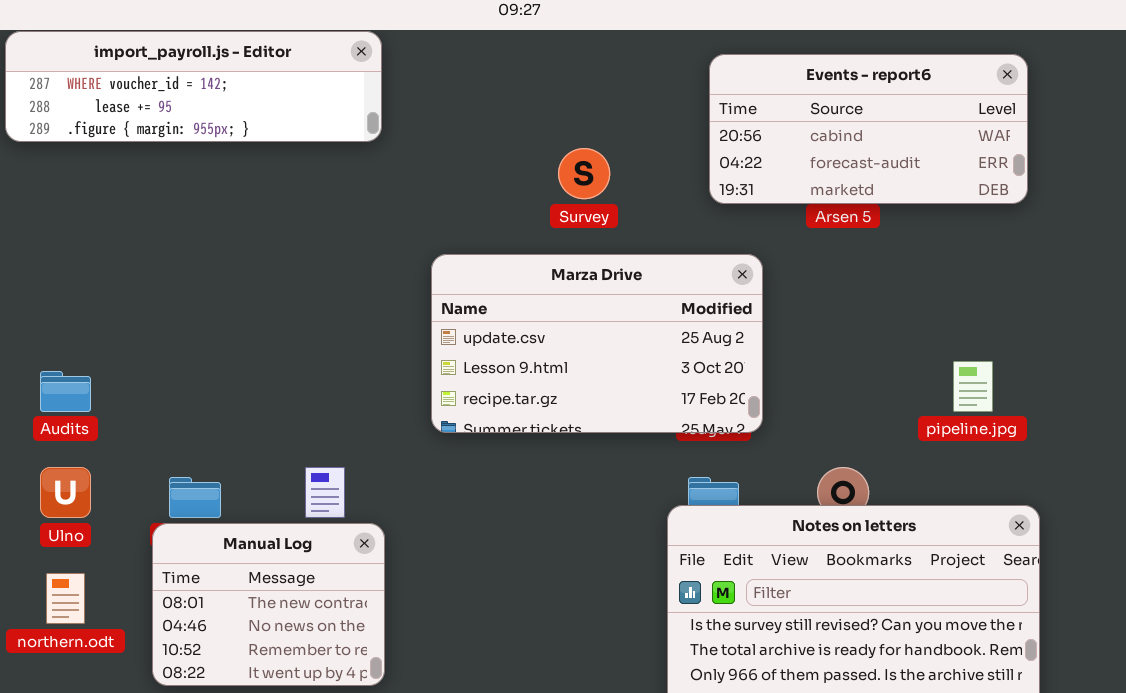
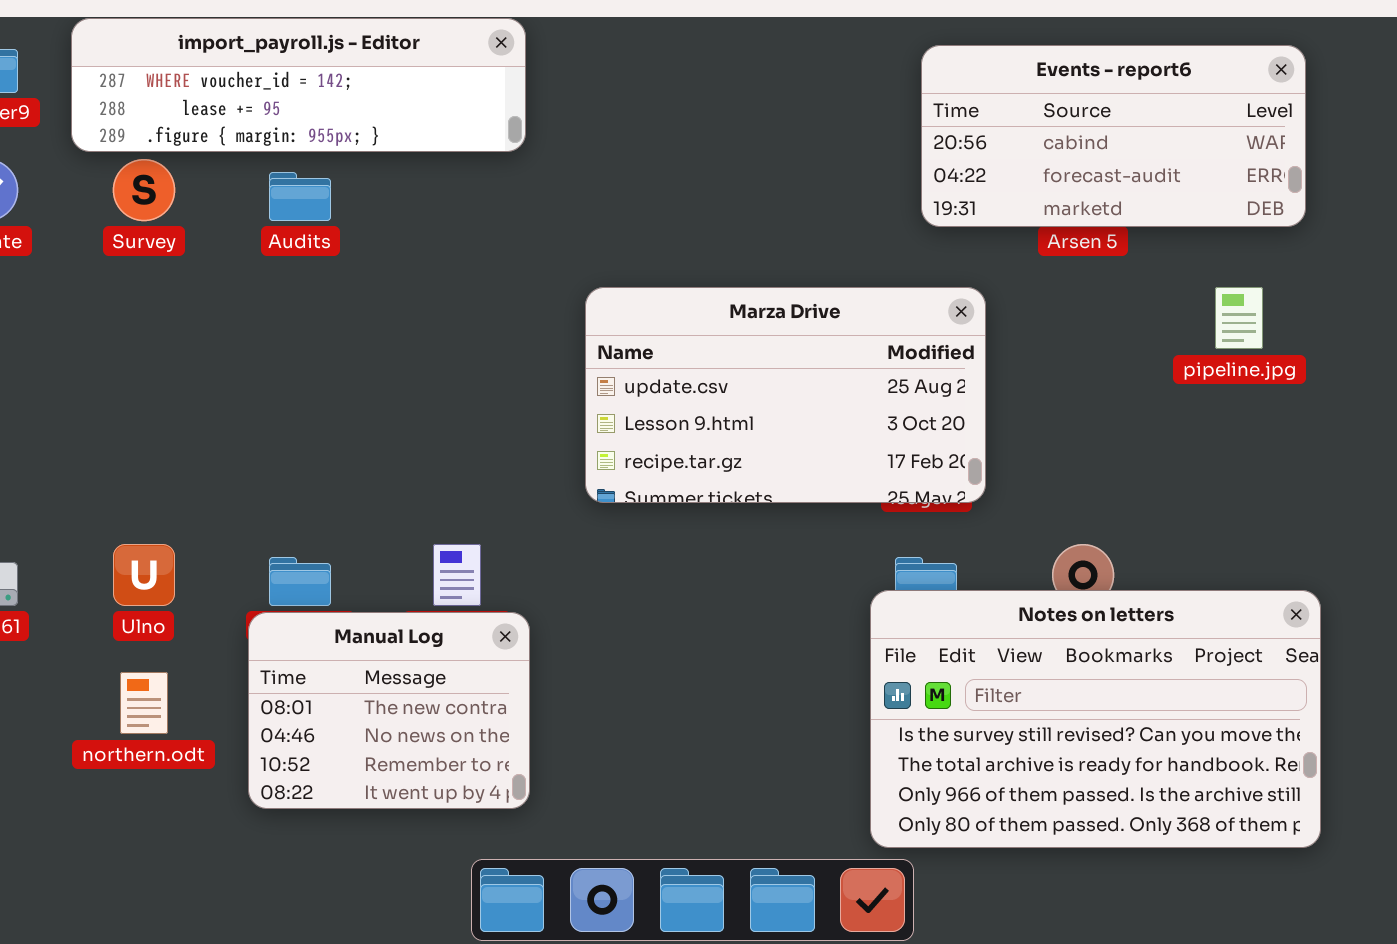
Survey: [558,148,610,199] -> [113,159,175,221], moved
pipeline.jpg: [953,361,993,412] -> [1215,287,1263,349], moved
Audits: [40,371,91,412] -> [269,172,331,221], moved

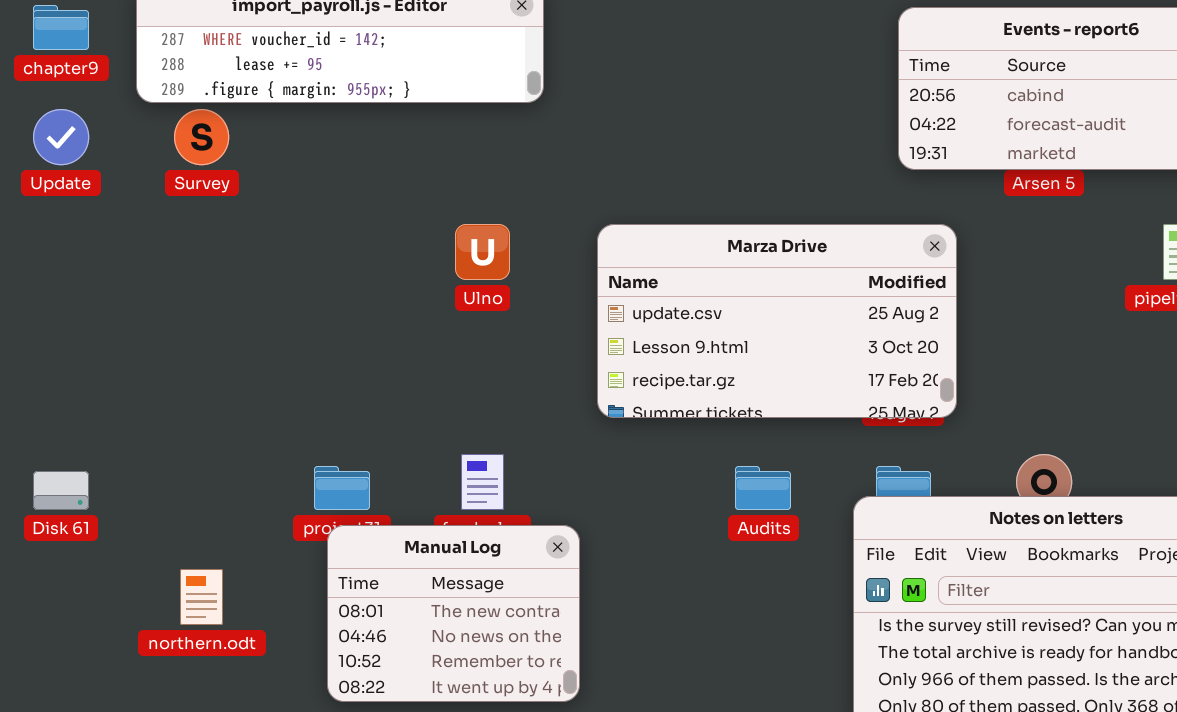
Audits: [269,172,331,221] -> [735,466,791,510], moved
Ulno: [113,544,175,606] -> [455,224,510,280], moved
Manual Log: [248,612,530,809] -> [327,525,580,702], moved

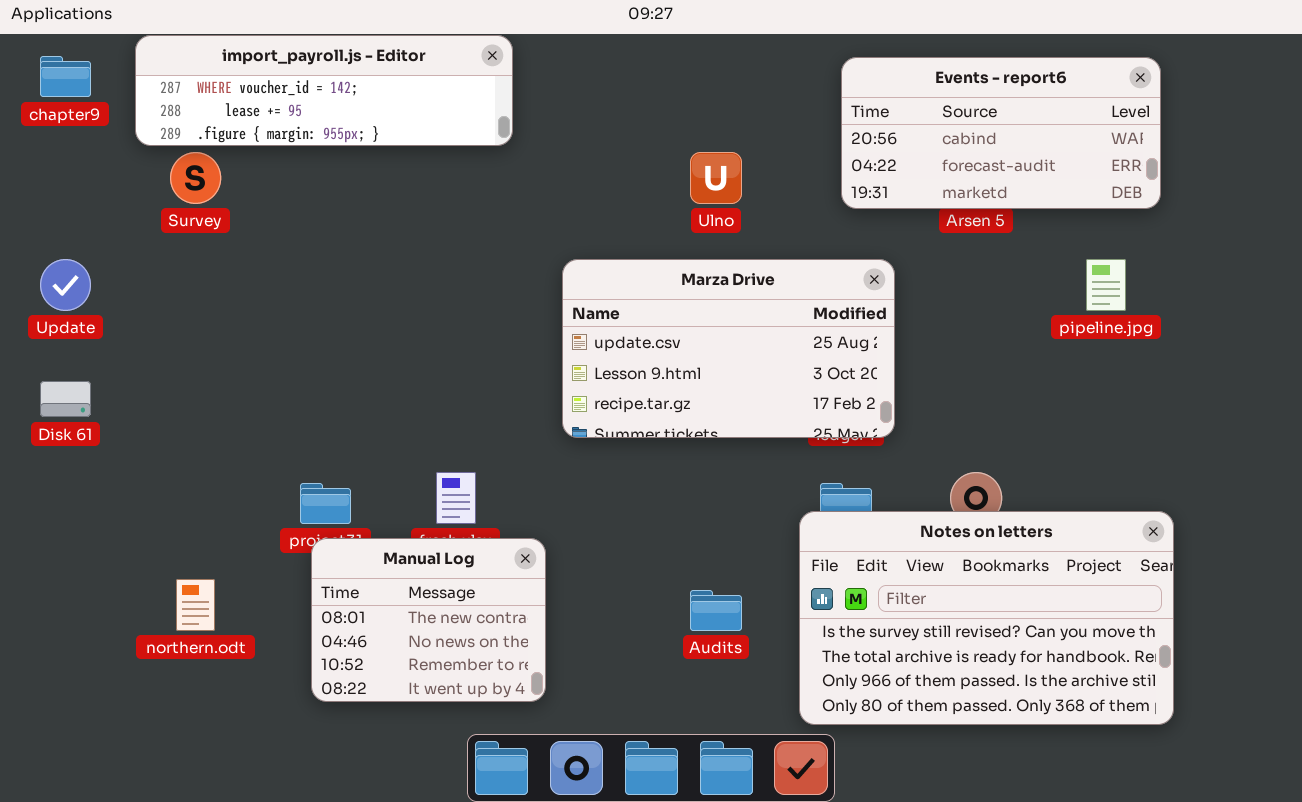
Update: [33,109,89,165] -> [40,259,91,311], moved
Ulno: [455,224,510,280] -> [690,152,742,204], moved
Audits: [735,466,791,510] -> [690,590,742,631], moved
Disk 61: [33,471,89,510] -> [40,381,91,417], moved

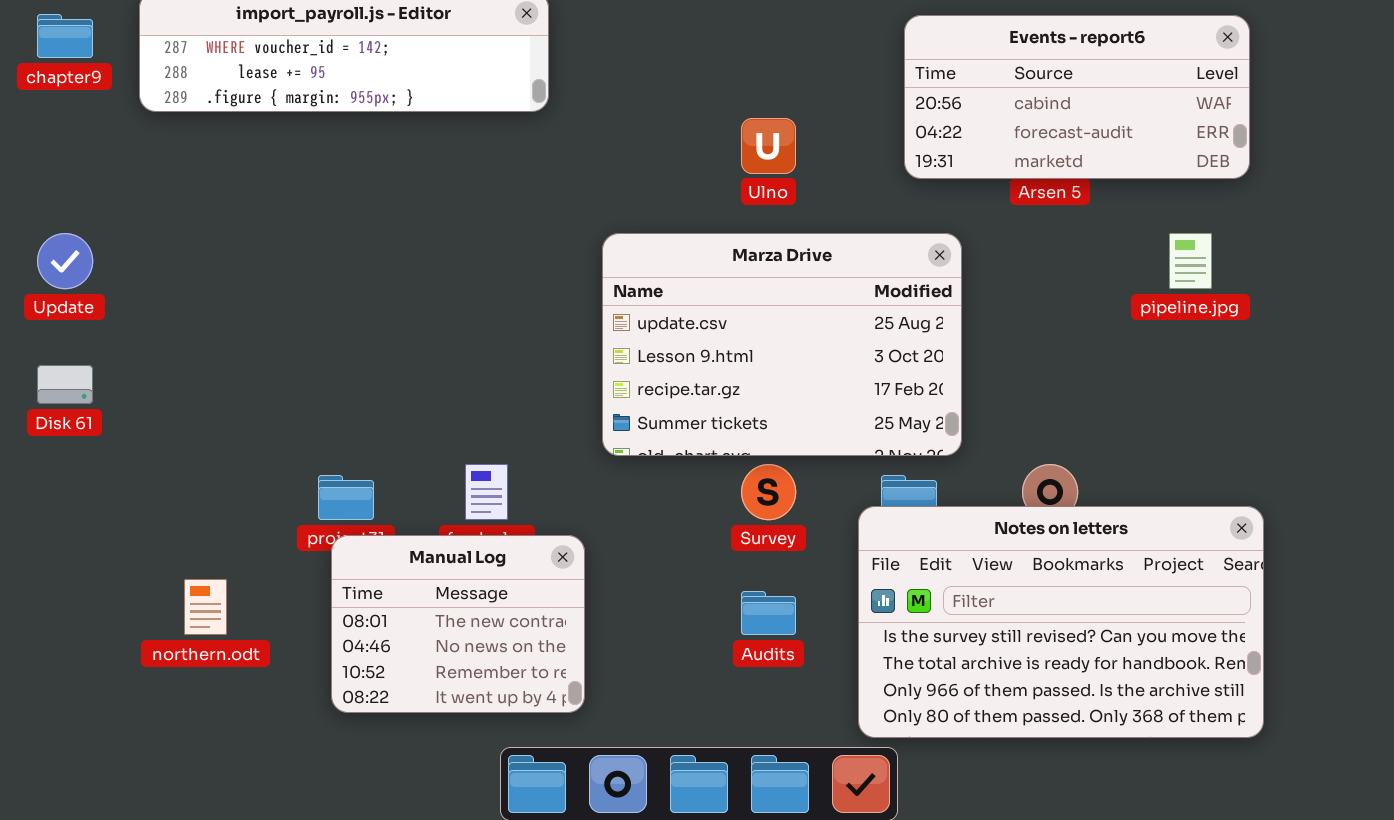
Survey: [170,152,221,204] -> [741,464,796,520], moved
Marza Drive: [562,259,895,438] -> [602,233,962,456], resized

